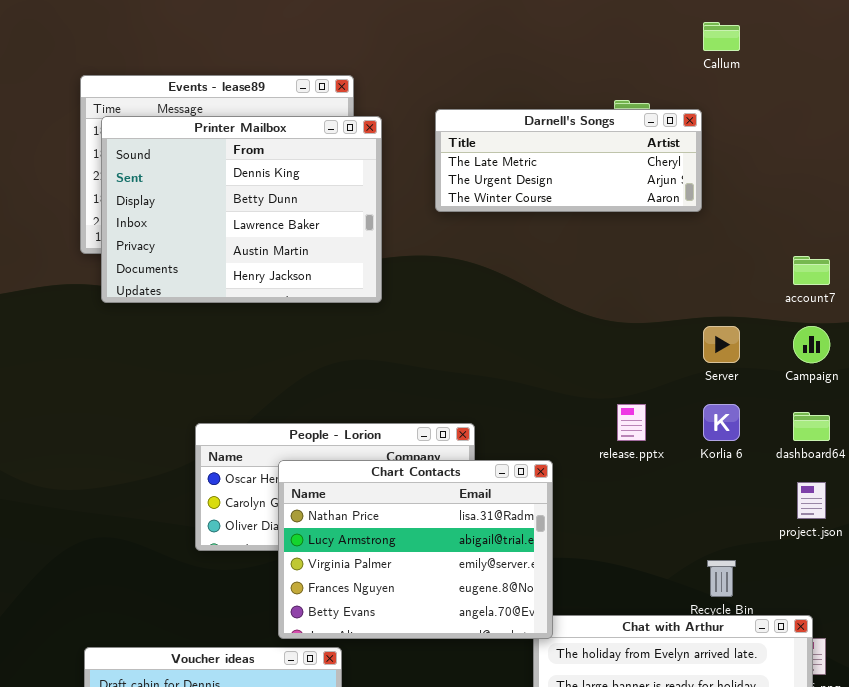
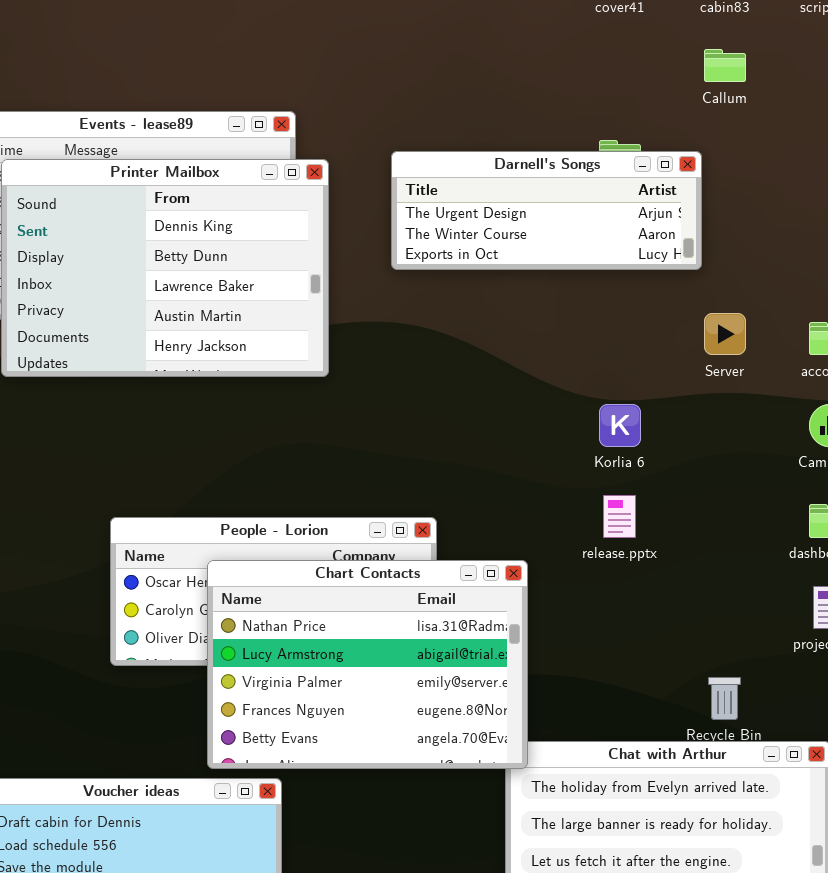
Darnell's Songs: [435,109,702,212] -> [391,151,702,270], scrolled down 1 row
Server: [703,326,740,363] -> [704,313,746,355], moved
Korlia 6: [703,404,740,441] -> [599,404,641,447], moved

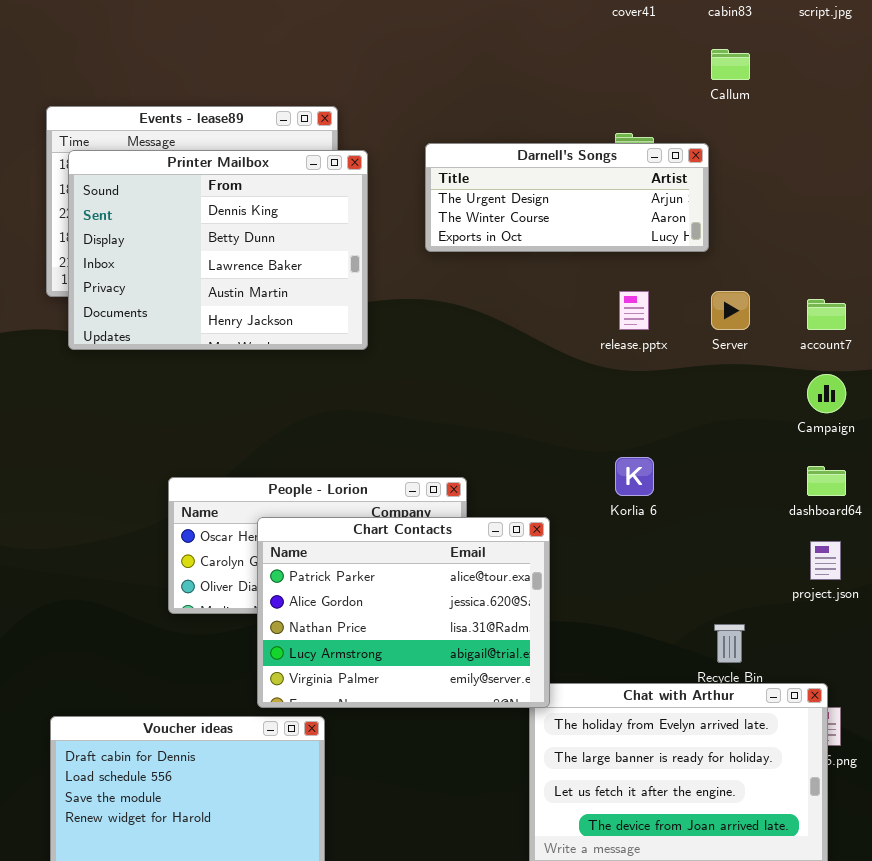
Korlia 6: [599,404,641,447] -> [615,457,654,496], moved
release.pptx: [603,495,636,538] -> [619,291,649,330], moved
Chart Contacts: [207,560,528,769] -> [257,517,550,708], scrolled up 2 rows

